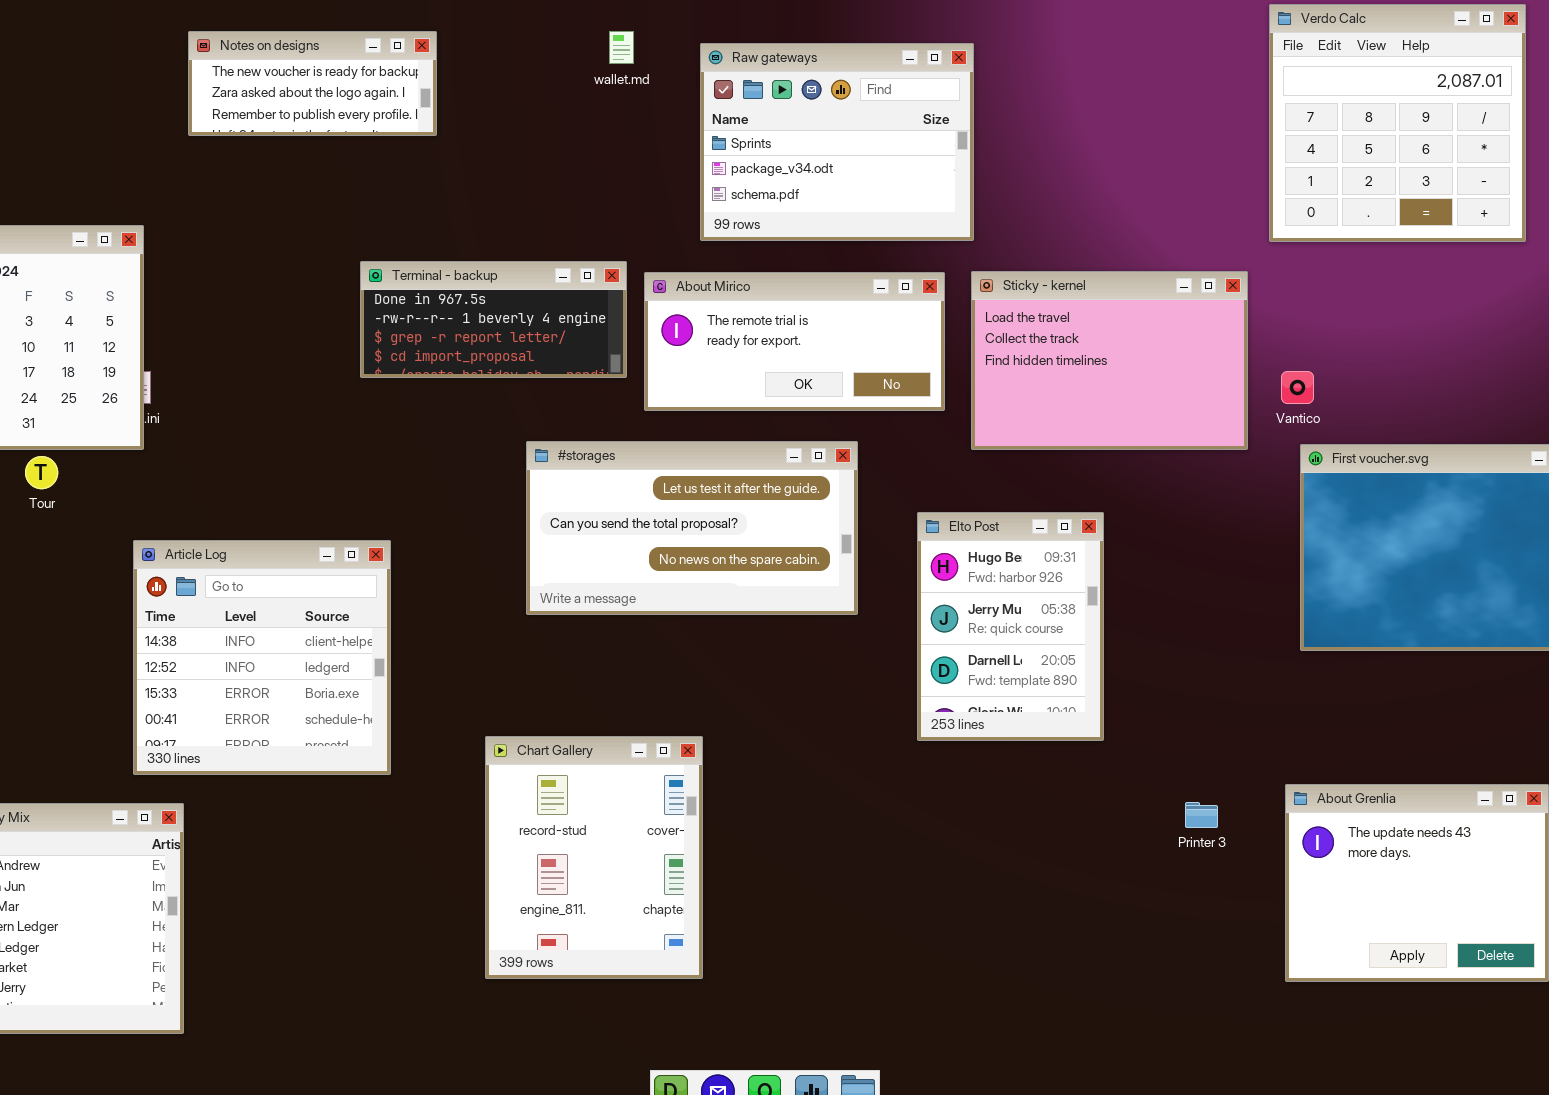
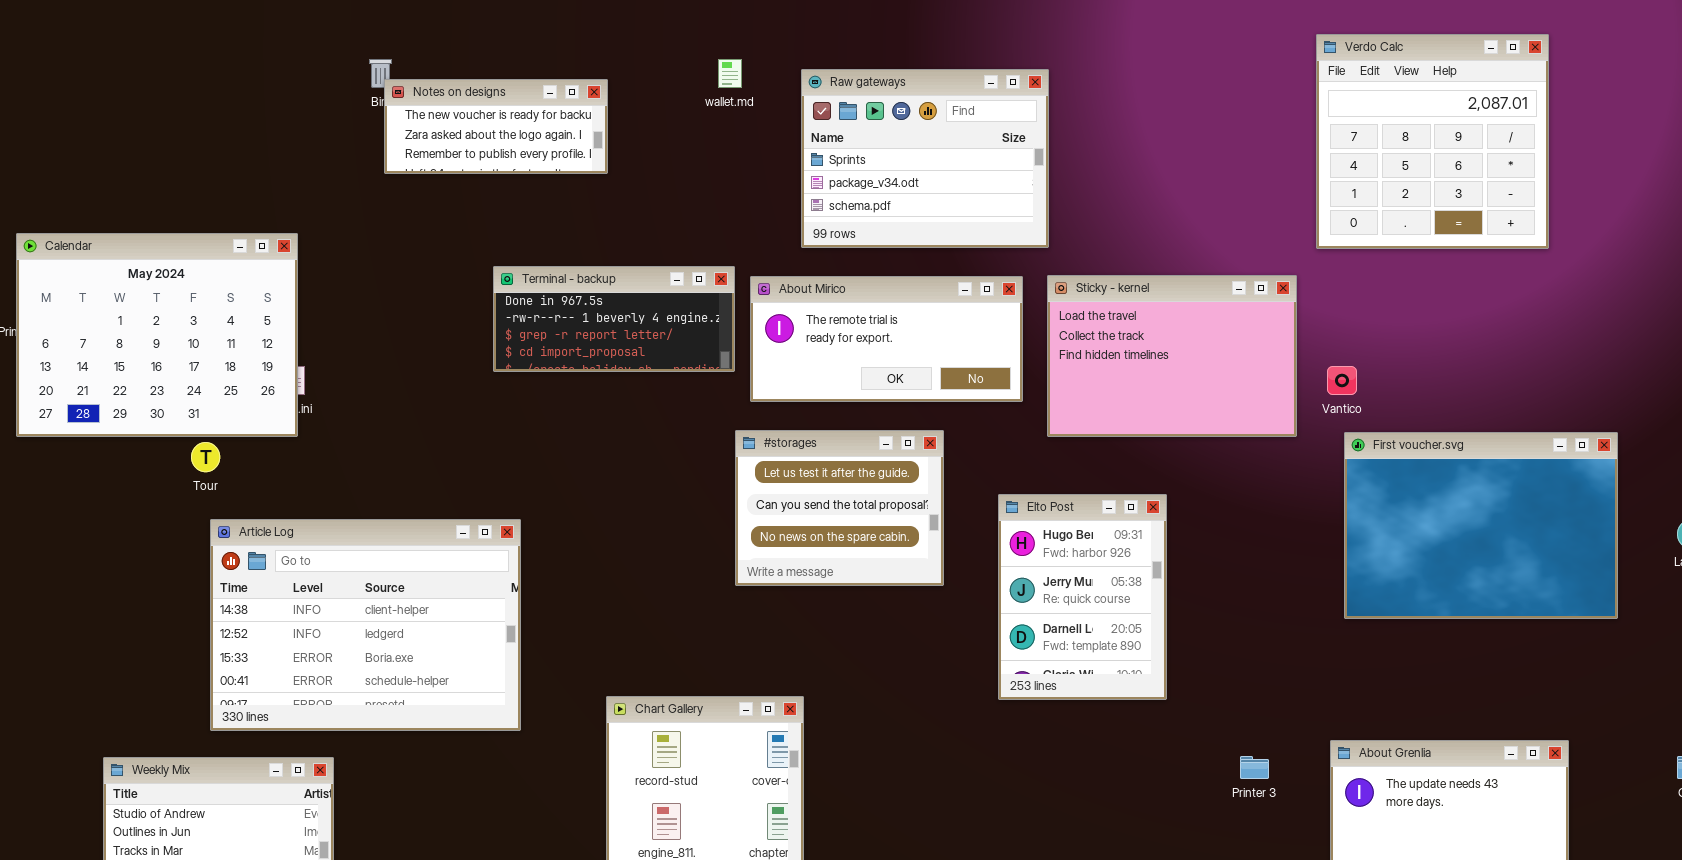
Notes on designs: [188,31,437,136] -> [384,79,608,174], moved
#storages: [526,441,858,615] -> [735,430,944,586], resized
Article Log: [133,540,391,775] -> [210,519,521,731], resized

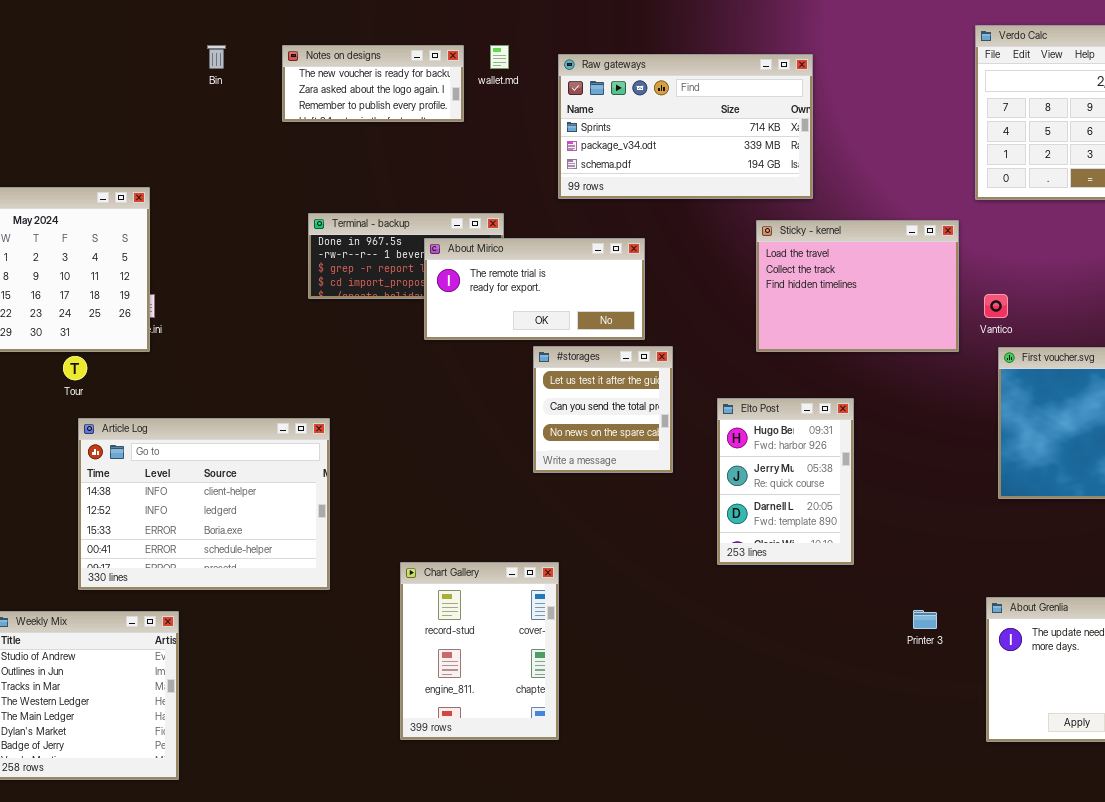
Raw gateways: [801,69,1049,248] -> [558,54,813,199], resized
Notes on designs: [384,79,608,174] -> [282,45,464,122], moved
About Mirico: [750,276,1023,402] -> [424,238,645,340], moved
#storages: [735,430,944,586] -> [533,346,673,473], resized

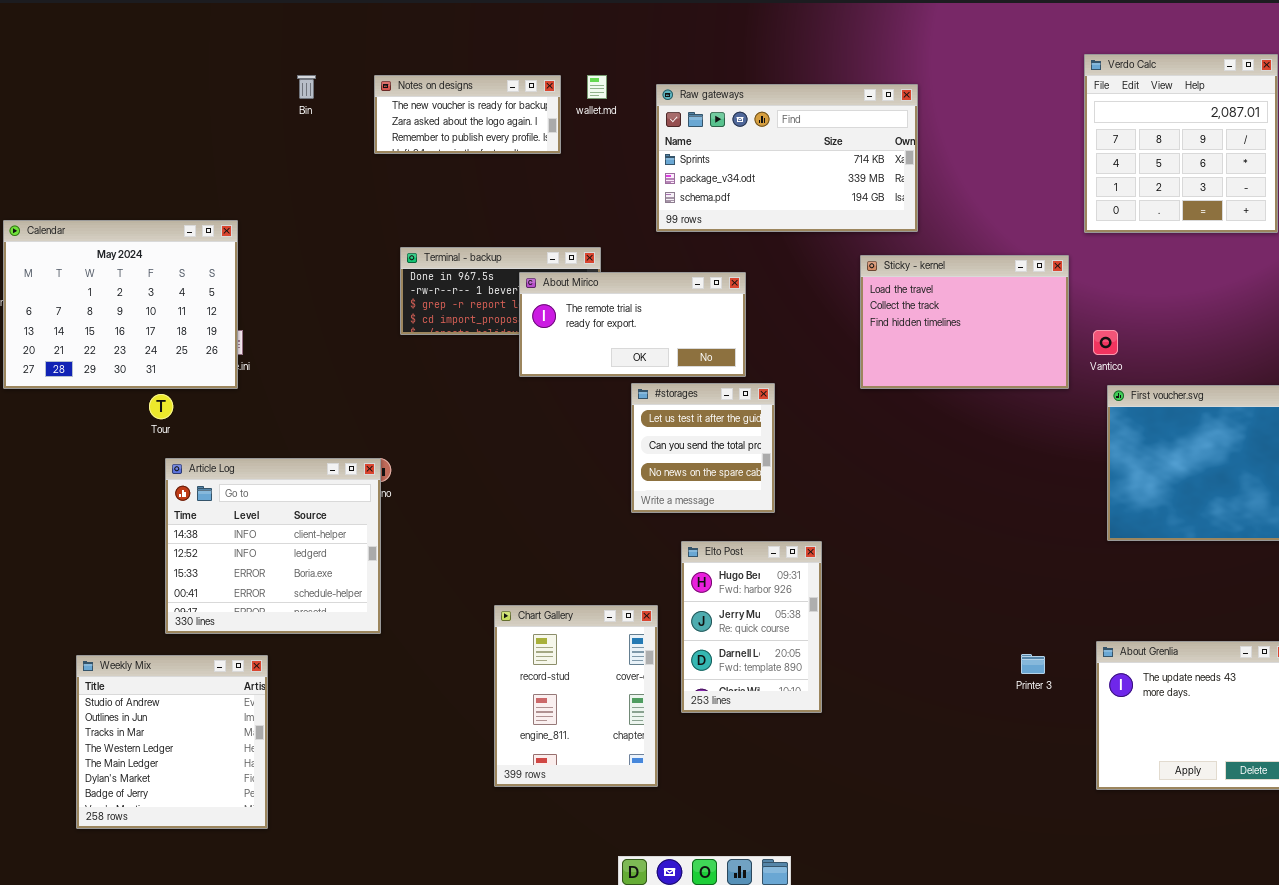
Elto Post: [717,398,854,565] -> [681,541,822,713], moved
Article Log: [78,418,330,590] -> [165,458,381,634], resized

